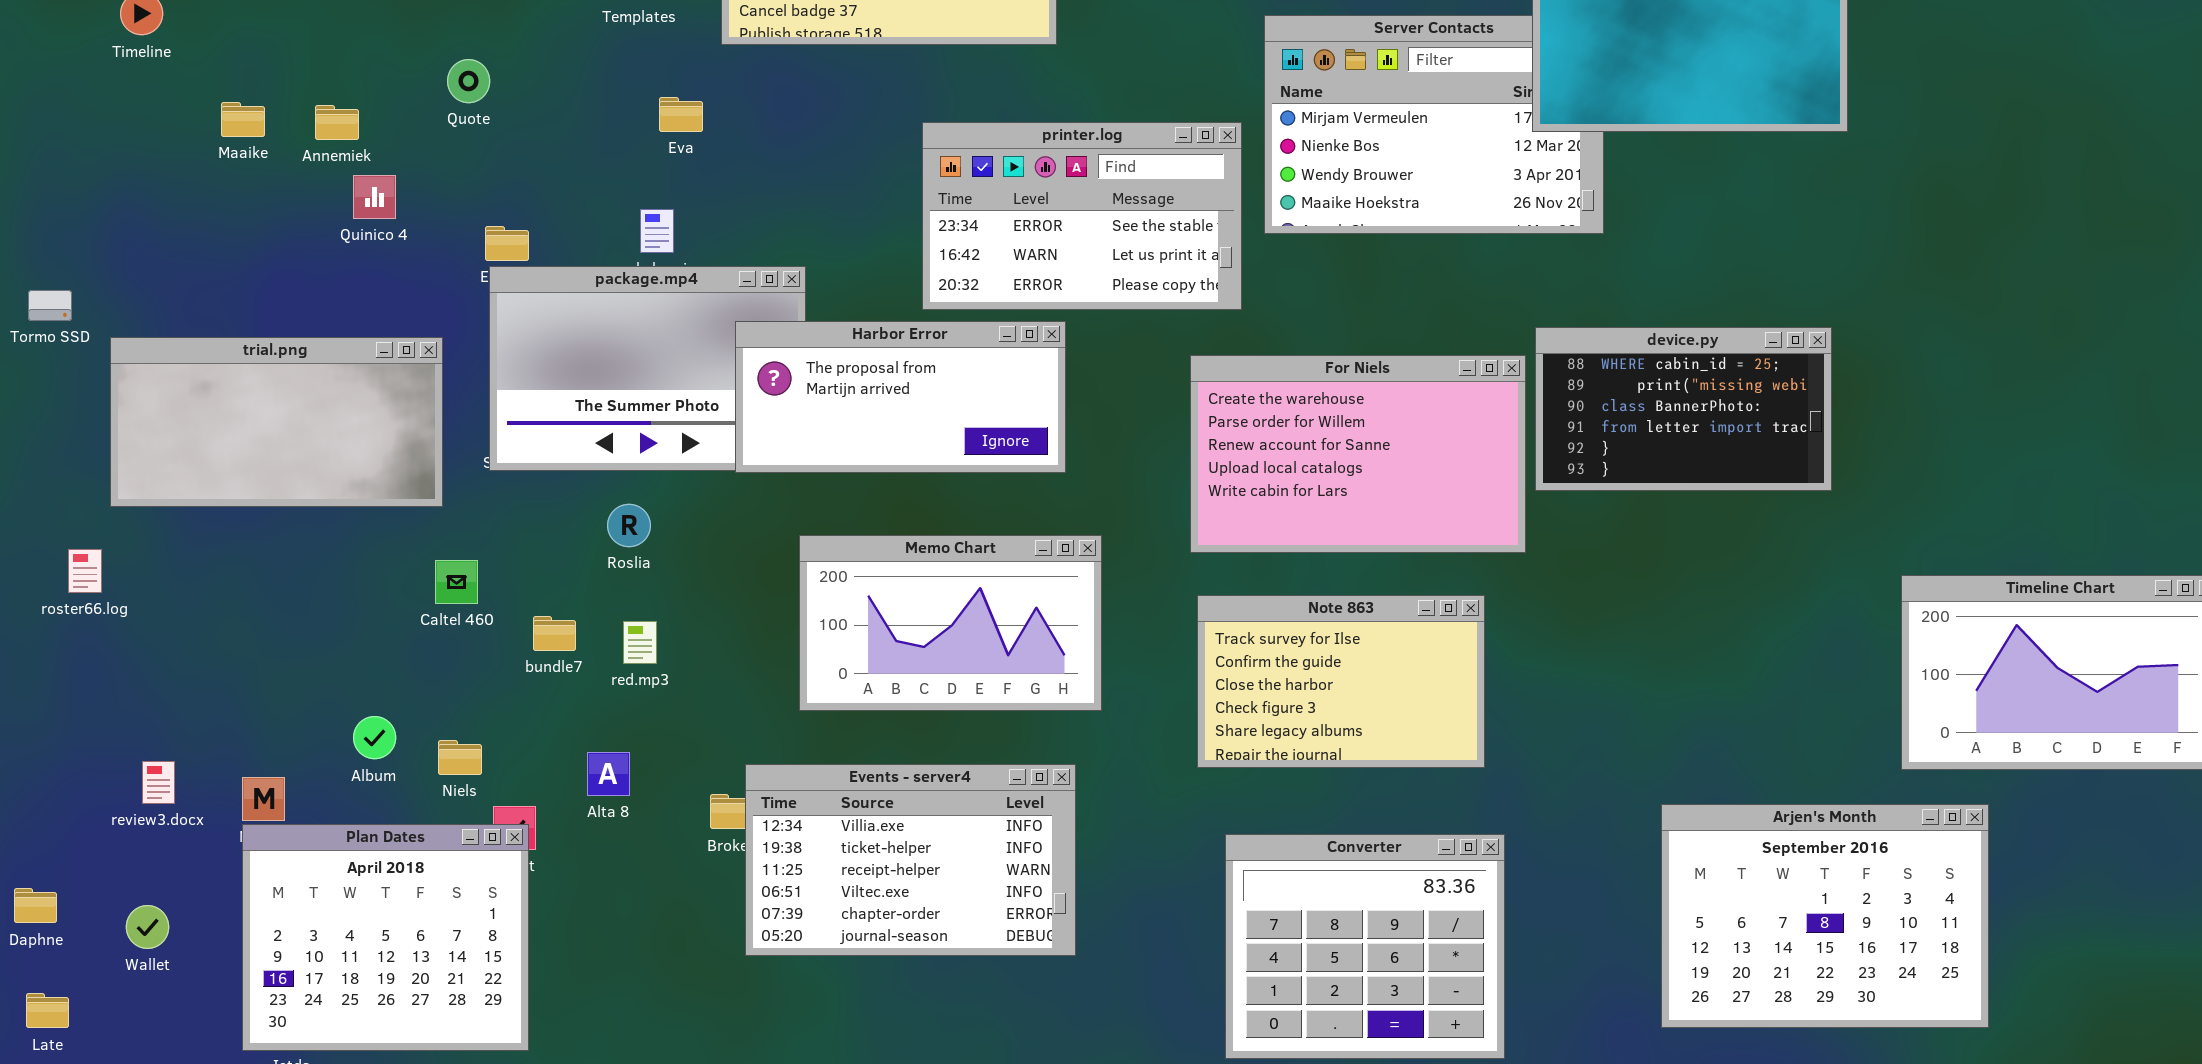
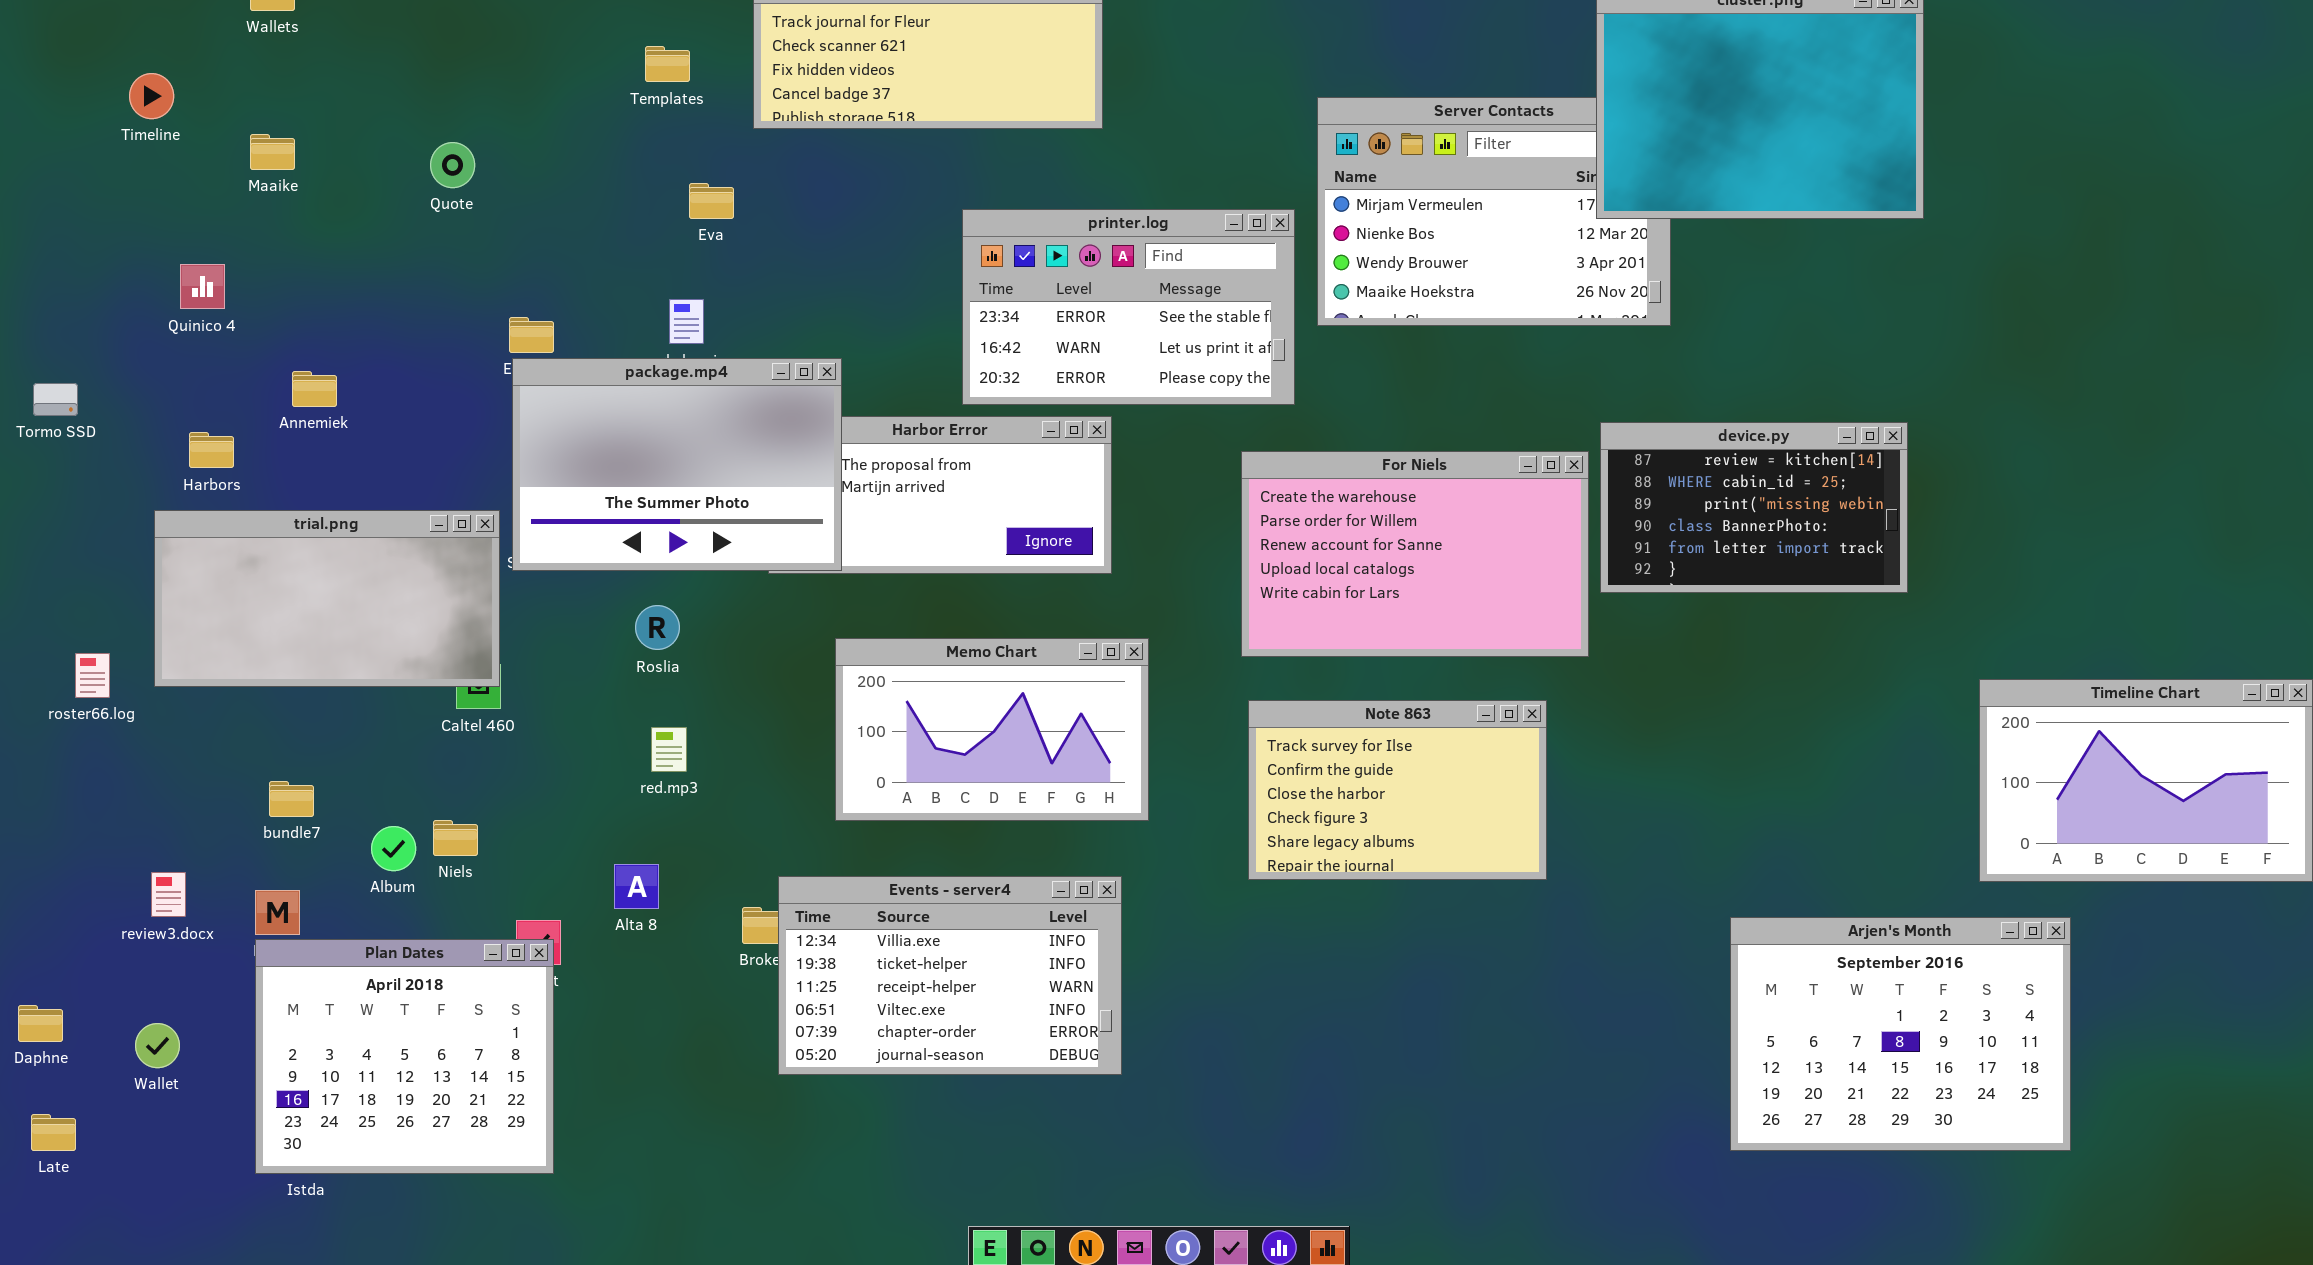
Quote: [447,59,490,103] -> [430,142,475,188], moved
Maaike: [221,102,265,137] -> [250,134,295,170], moved
Annemiek: [315,105,359,140] -> [292,371,337,407], moved
Quinico 4: [353,175,396,219] -> [180,264,225,309], moved
package.mp4: [489,266,806,471] -> [512,358,842,571], raised
device.py: [1535,327,1832,491] -> [1600,422,1908,593], scrolled up 1 row
trial.png: [110,337,443,507] -> [154,510,500,687], moved
bundle7: [533,616,576,651] -> [269,781,314,817], moved
Niels: [438,740,482,775] -> [433,820,478,856], moved
Converter: [1225,834,1505,1059] -> none, closed

